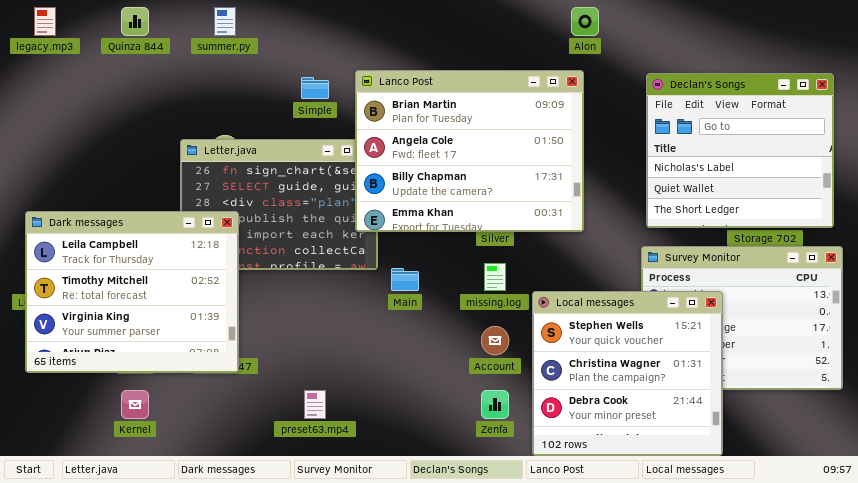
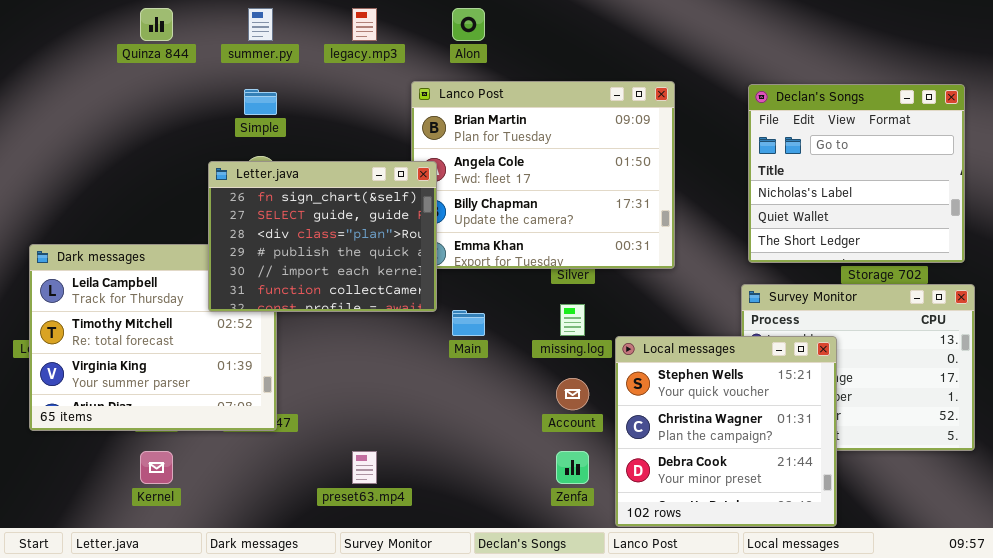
legacy.mp3: [34,7,56,36] -> [352,8,377,41], moved
Alon: [571,7,599,36] -> [452,8,485,41], moved
Simple: [301,77,329,99] -> [244,89,277,115], moved
Letter.java: [180,139,378,270] -> [208,161,437,312], raised

